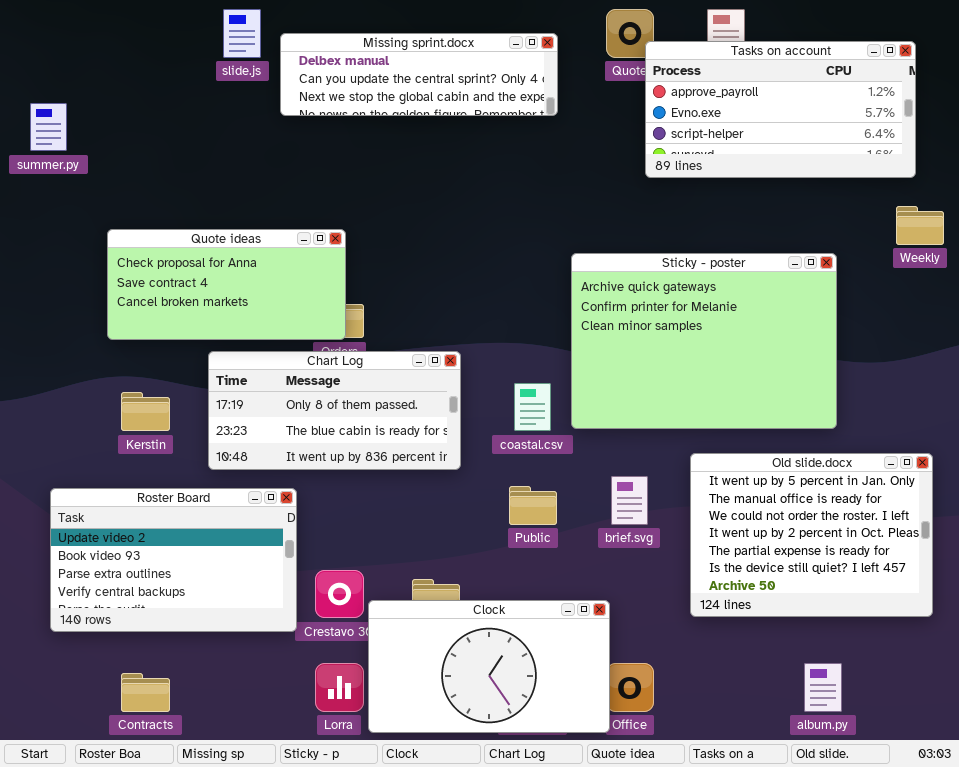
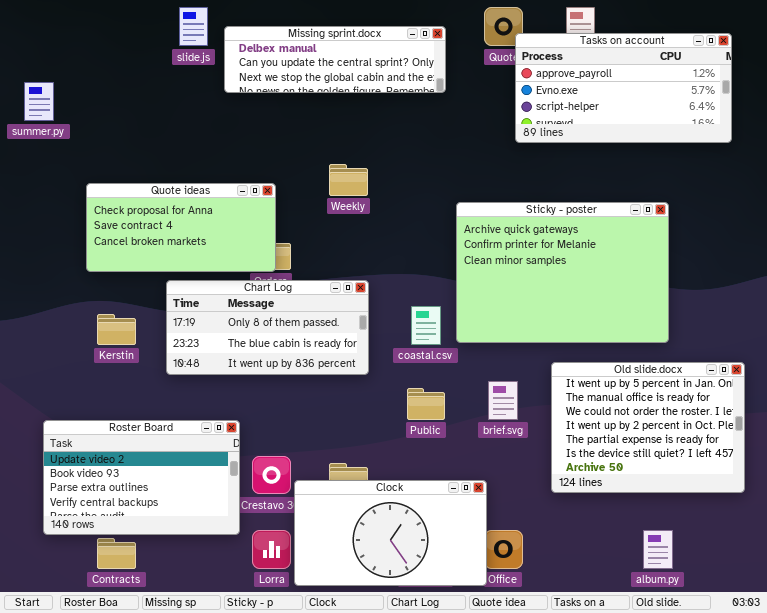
Weekly: [896,206,944,245] -> [329,164,368,196], moved
Roster Board: [50,488,297,632] -> [43,420,240,535], moved

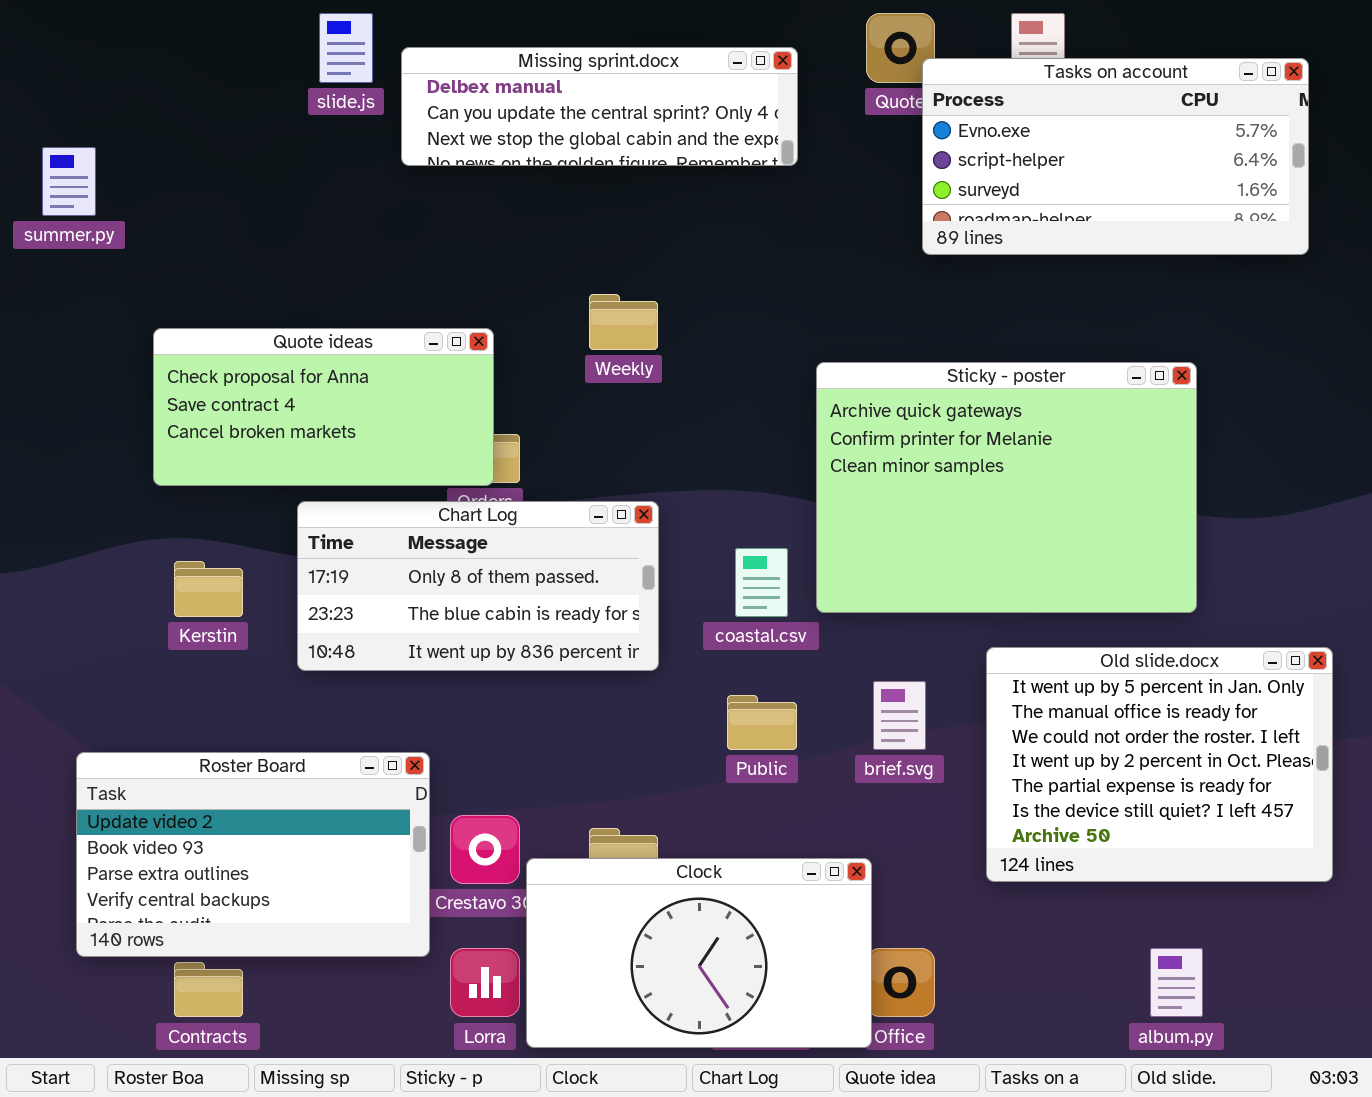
Tasks on account: [515,33,732,143] -> [922,58,1309,255], scrolled down 1 row

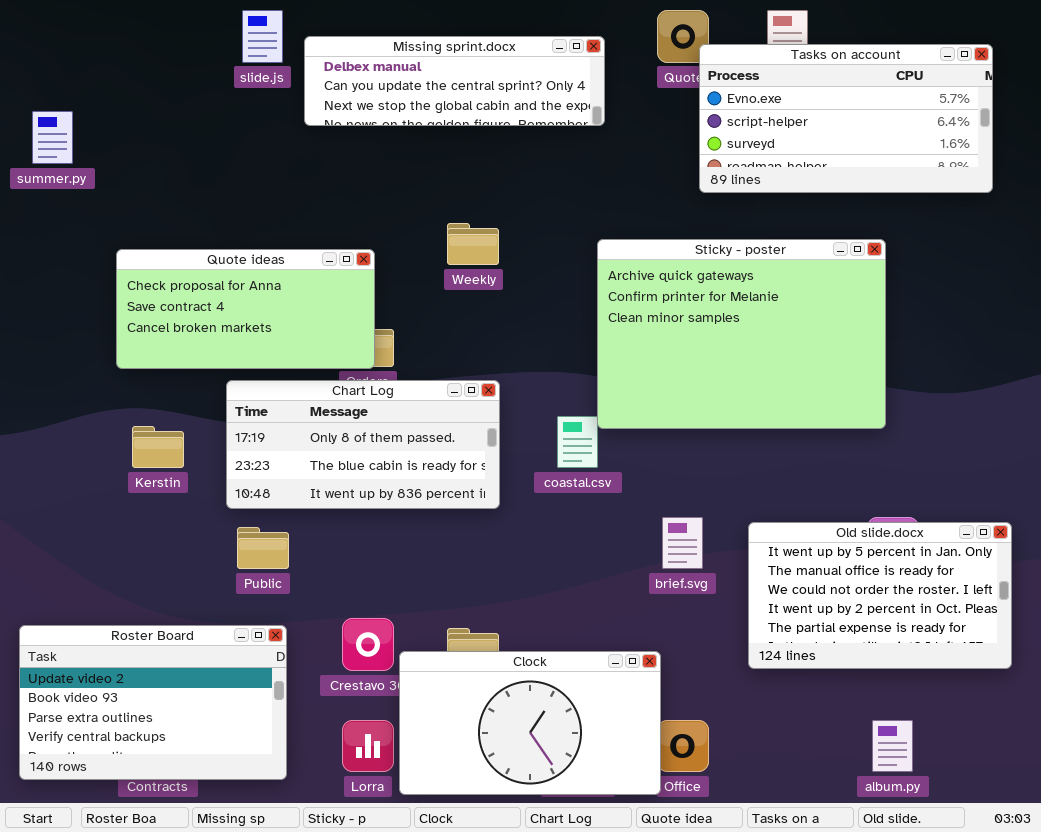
Sticky - poster: [816,362,1197,613] -> [597,239,886,429], moved
Old slide.docx: [986,647,1333,882] -> [748,522,1012,669], resized
Public: [727,695,797,750] -> [237,527,289,569], moved
Roster Board: [76,752,430,957] -> [19,625,287,780], moved

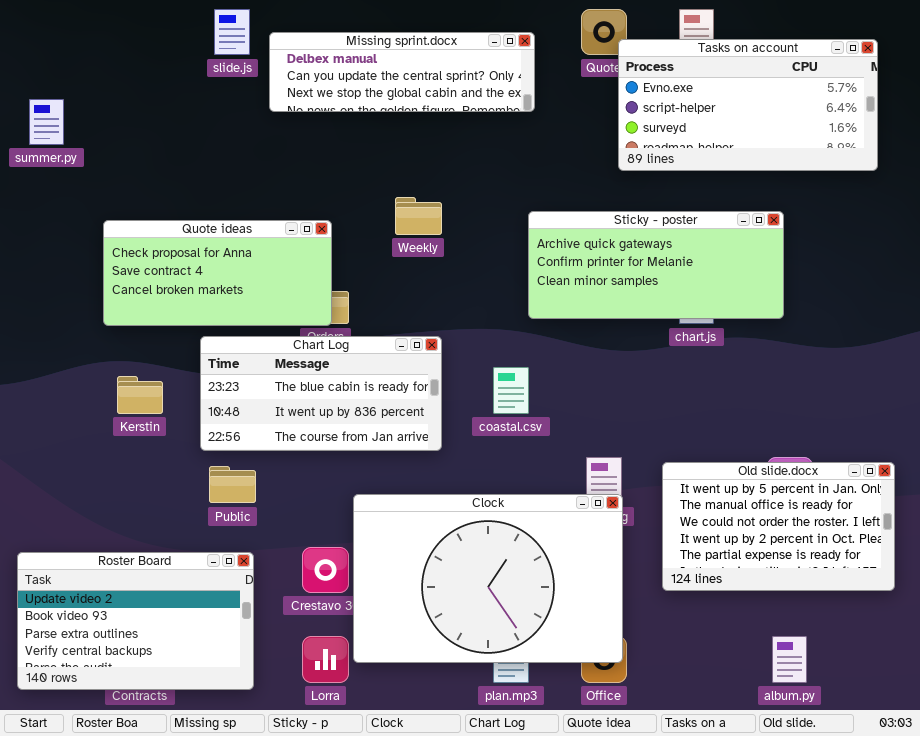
Sticky - poster: [597,239,886,429] -> [528,211,784,319], resized
Chart Log: [226,380,500,509] -> [200,336,442,451], scrolled down 1 row
Clock: [399,651,661,795] -> [353,494,623,663], moved, resized

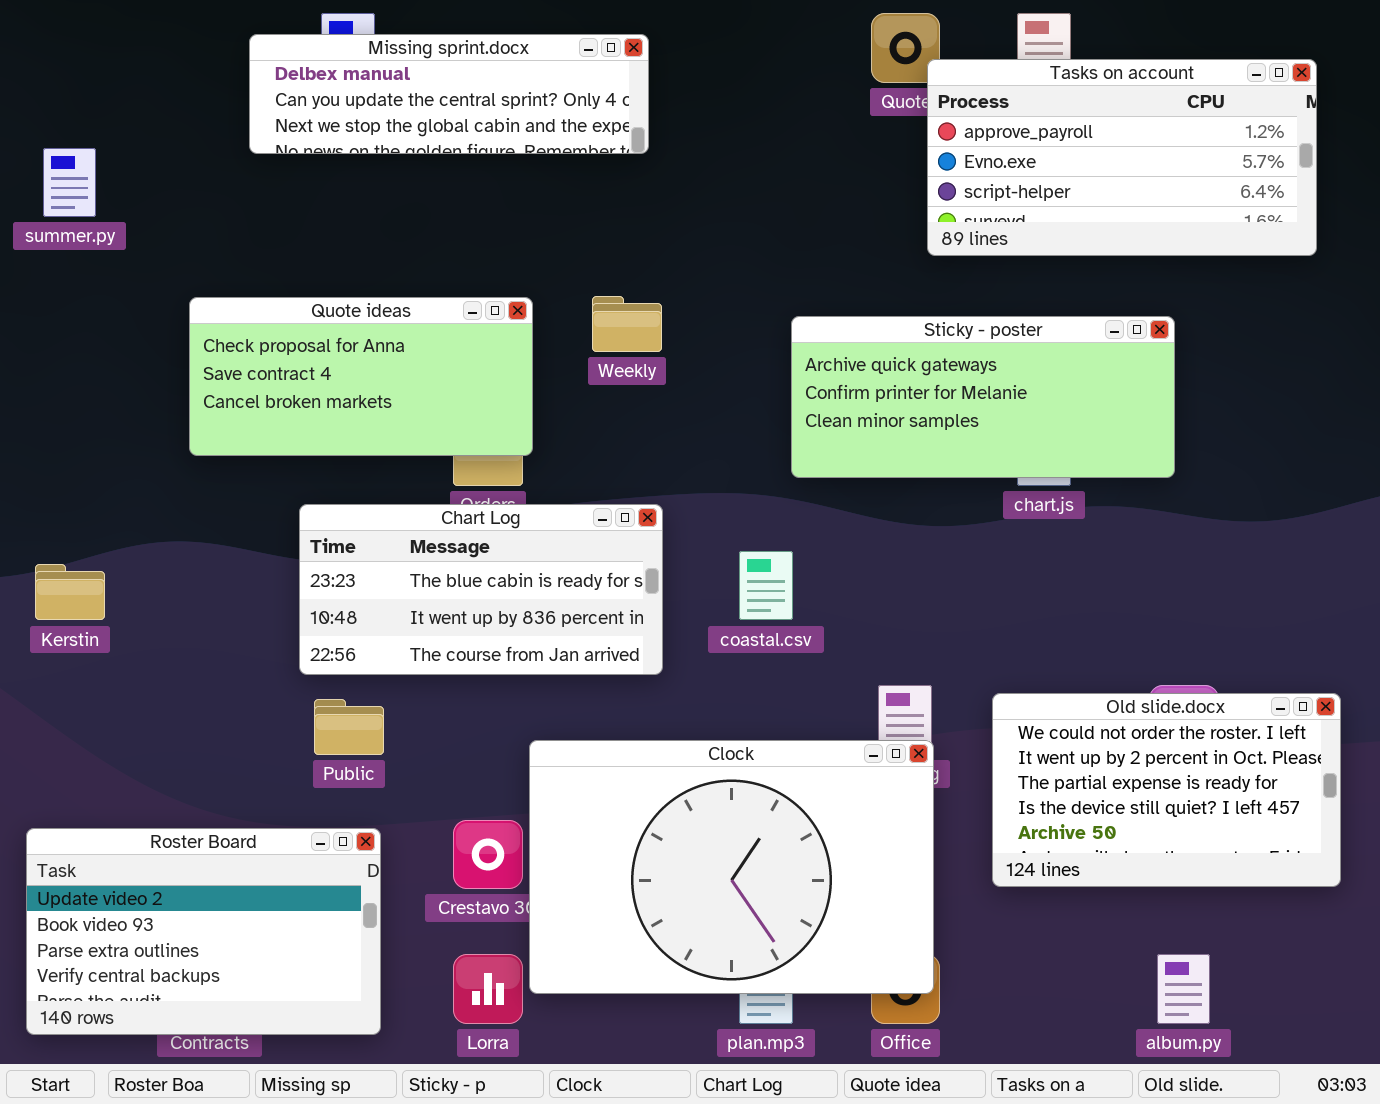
Missing sprint.docx: [269,32,535,112] -> [249,34,649,154], moved
Tasks on account: [618,39,878,171] -> [927,59,1317,256], scrolled up 1 row
Quote ideas: [103,220,332,326] -> [189,297,533,456], moved
Kerstin: [117,376,163,414] -> [35,564,105,620], moved
Old slide.docx: [662,462,895,591] -> [992,693,1341,887], scrolled down 2 rows

